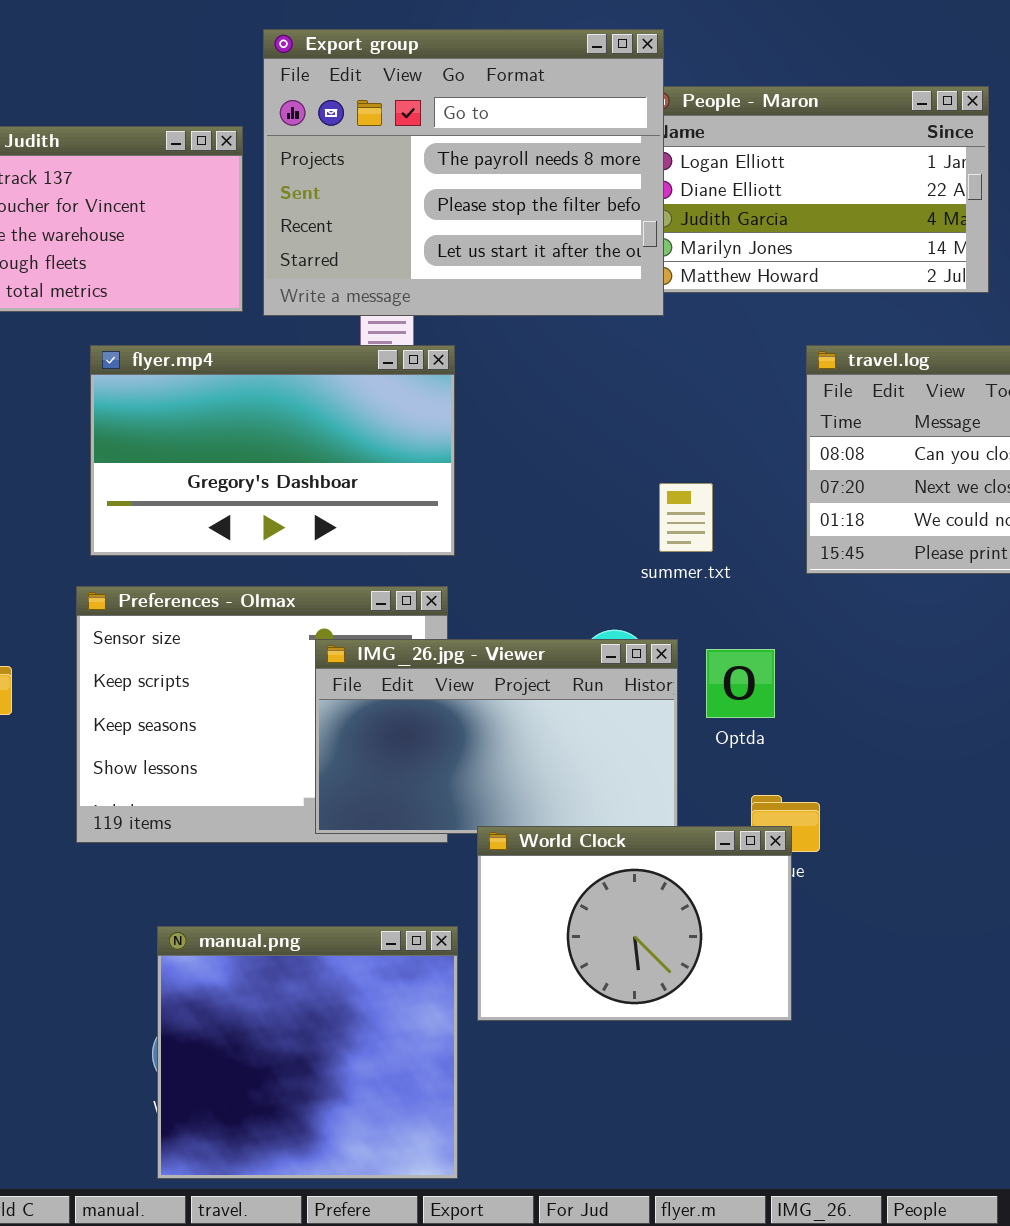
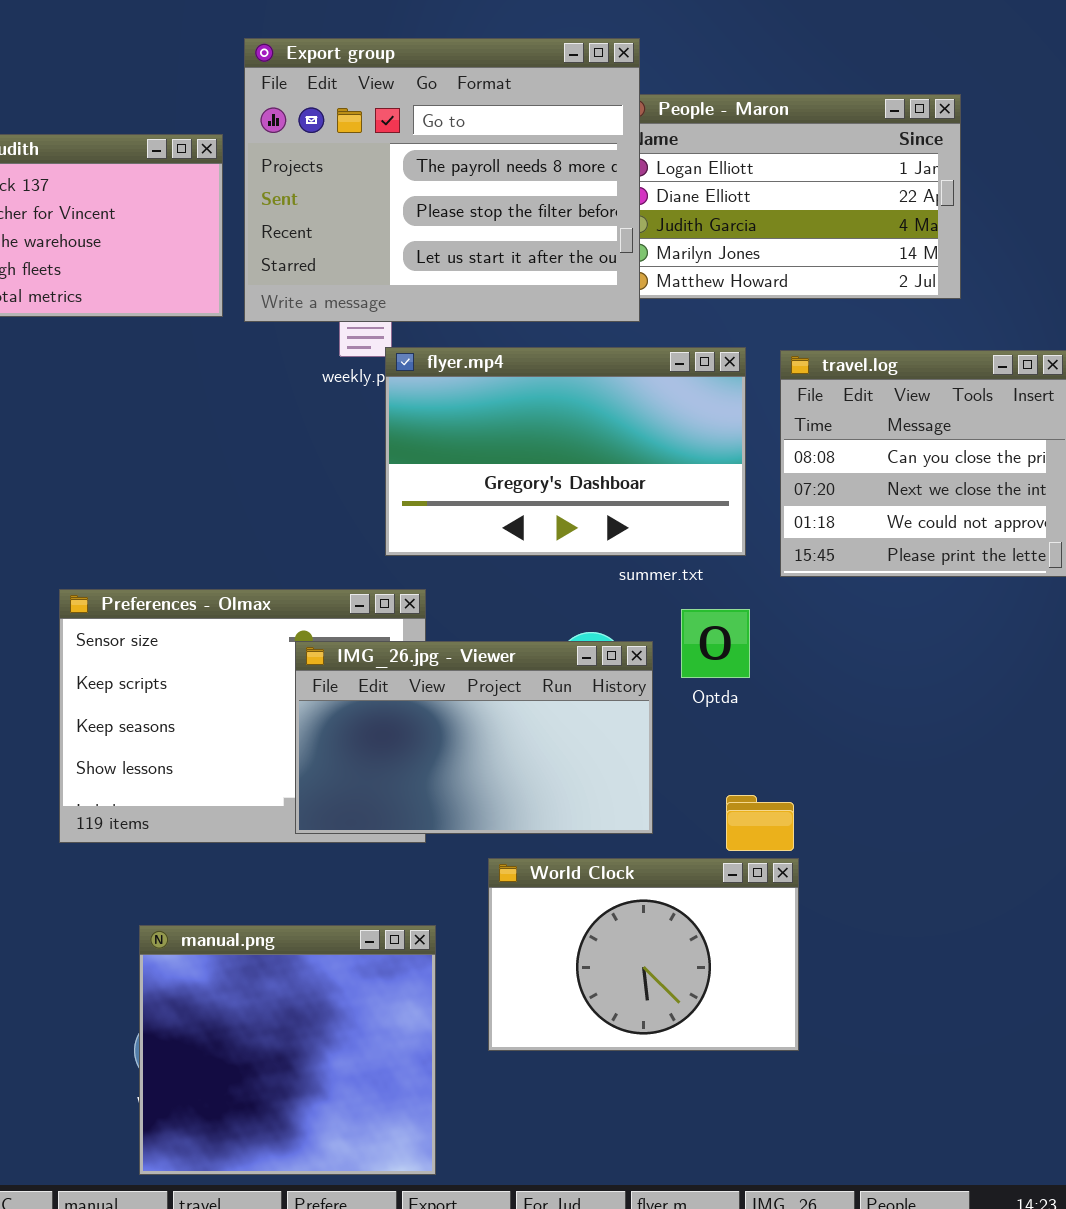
flyer.mp4: [90,345,455,556] -> [385,347,746,556], moved
Optda: [706,649,775,718] -> [681,609,750,678], moved
World Clock: [477,826,792,1021] -> [488,858,799,1051], moved

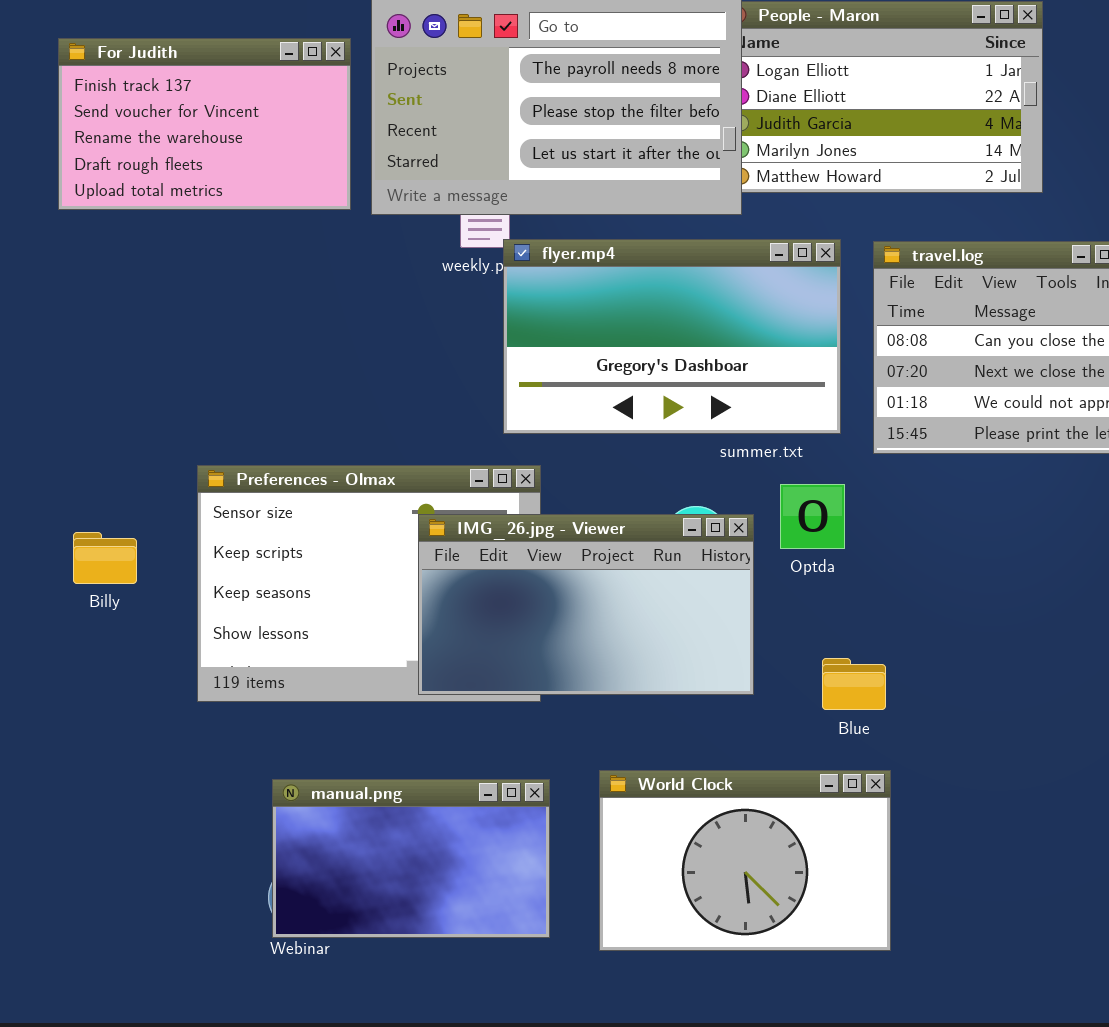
World Clock: [488,858,799,1051] -> [599,770,891,951], moved
manual.png: [139,925,436,1175] -> [272,779,550,938], resized

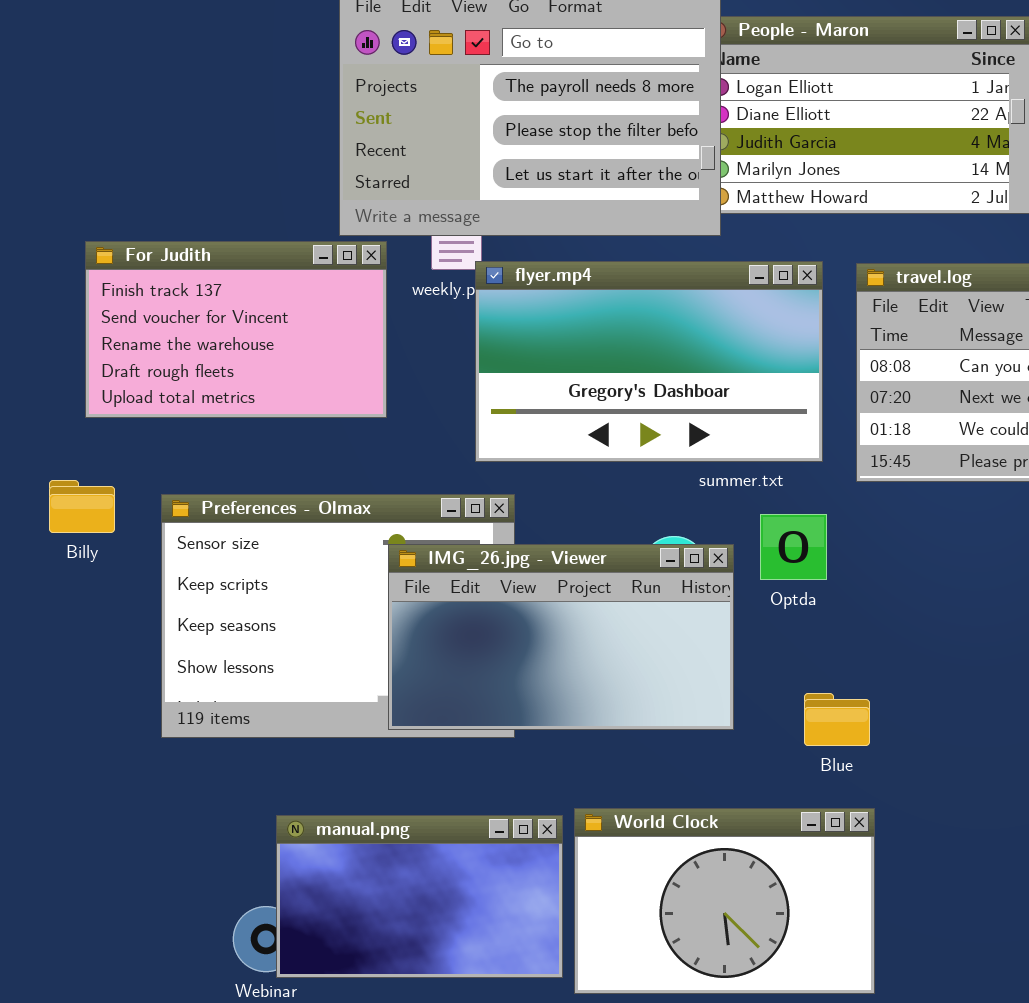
For Judith: [58,38,351,210] -> [85,241,387,418], moved
Billy: [73,532,137,584] -> [49,480,115,533], moved
manual.png: [272,779,550,938] -> [276,815,563,978], moved

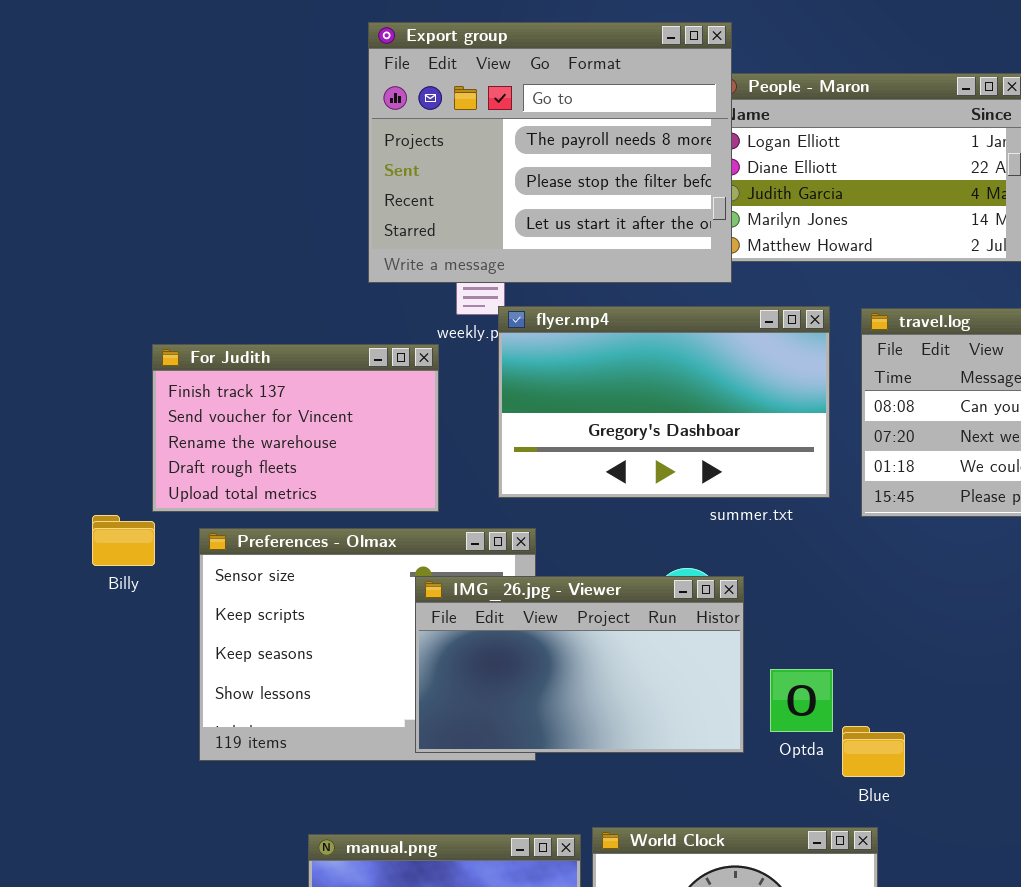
For Judith: [85,241,387,418] -> [152,344,439,512], moved
Optda: [760,514,827,580] -> [770,669,833,732], moved
Blue: [804,693,870,746] -> [842,726,905,777], moved

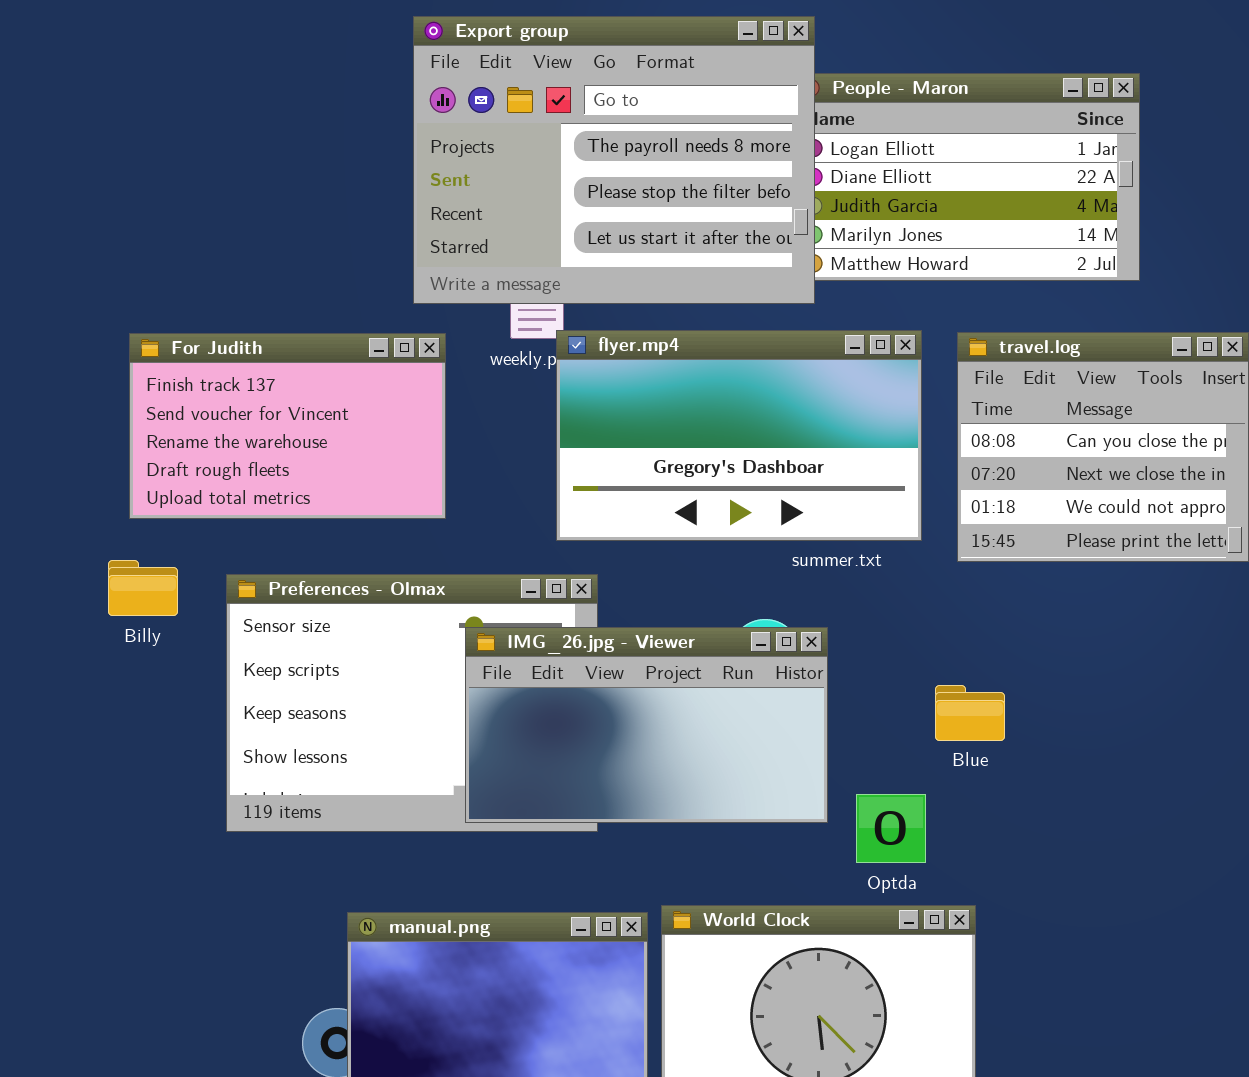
For Judith: [152,344,439,512] -> [129,333,446,519], moved
Optda: [770,669,833,732] -> [856,794,926,863], moved
Blue: [842,726,905,777] -> [935,685,1005,741], moved

